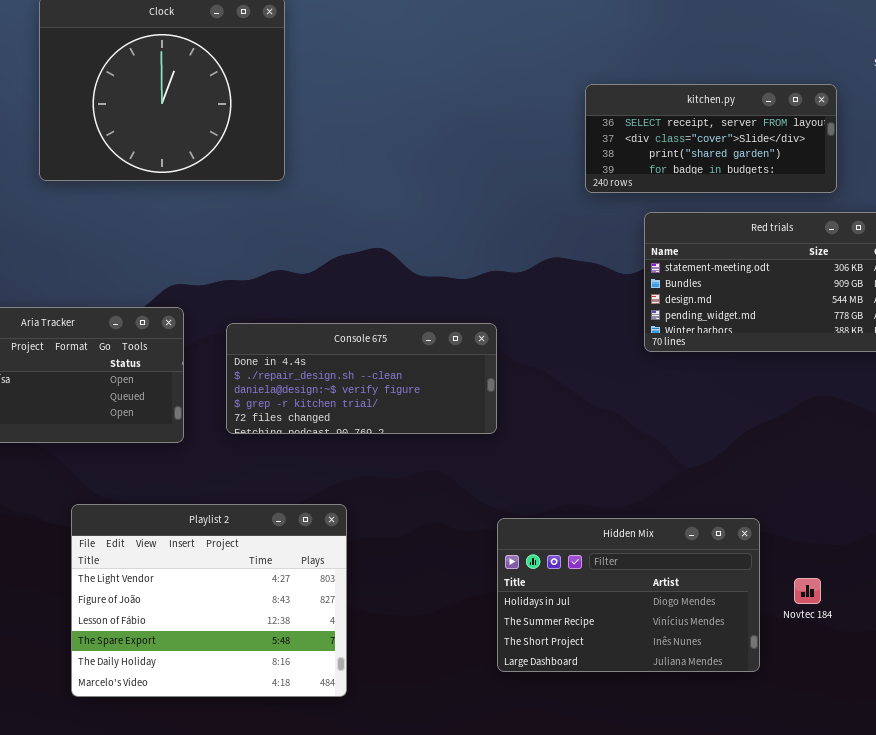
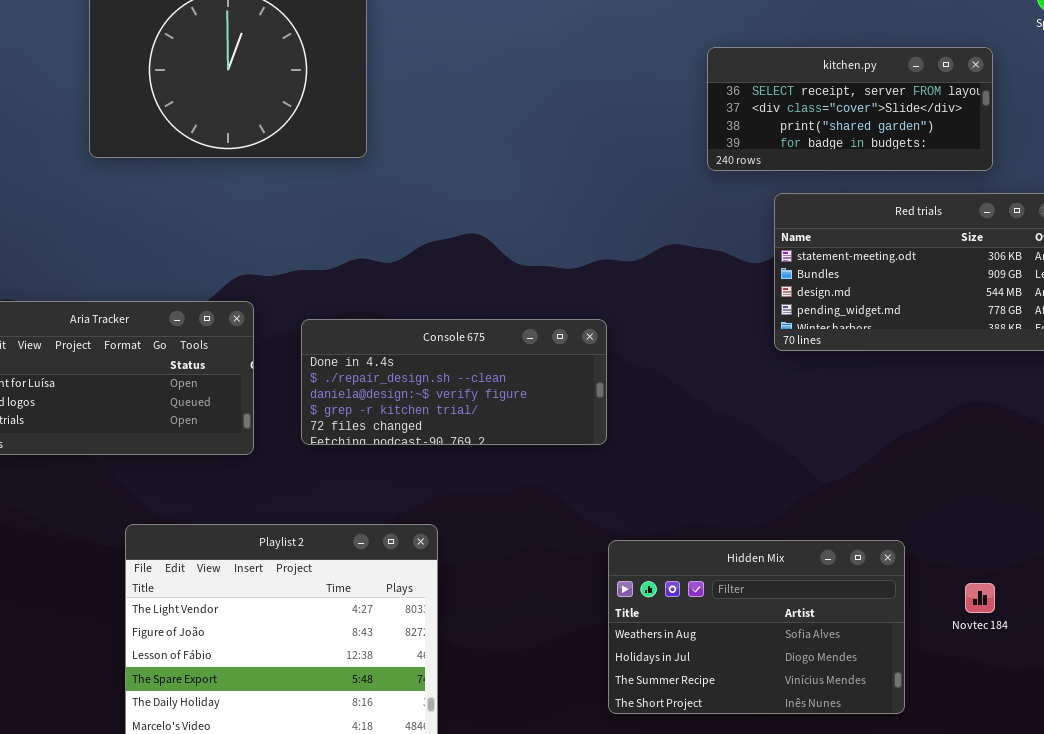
Hidden Mix: [497,518,760,672] -> [608,540,905,714], scrolled up 1 row
Novtec 184: [794,578,821,604] -> [965,583,995,613], moved

